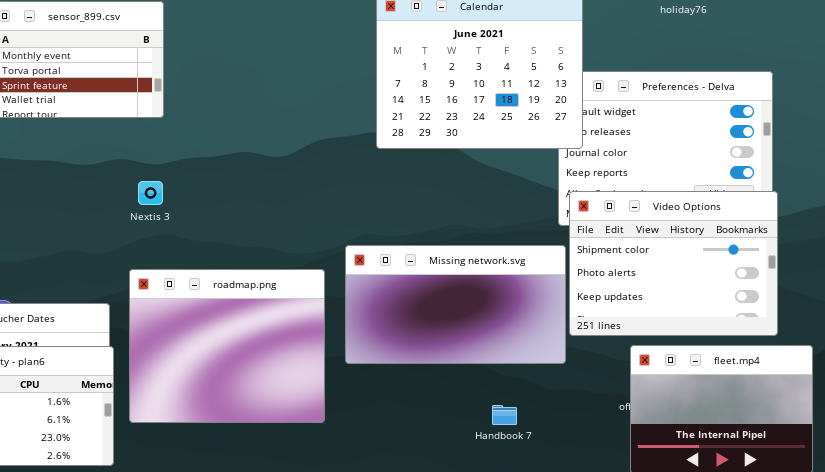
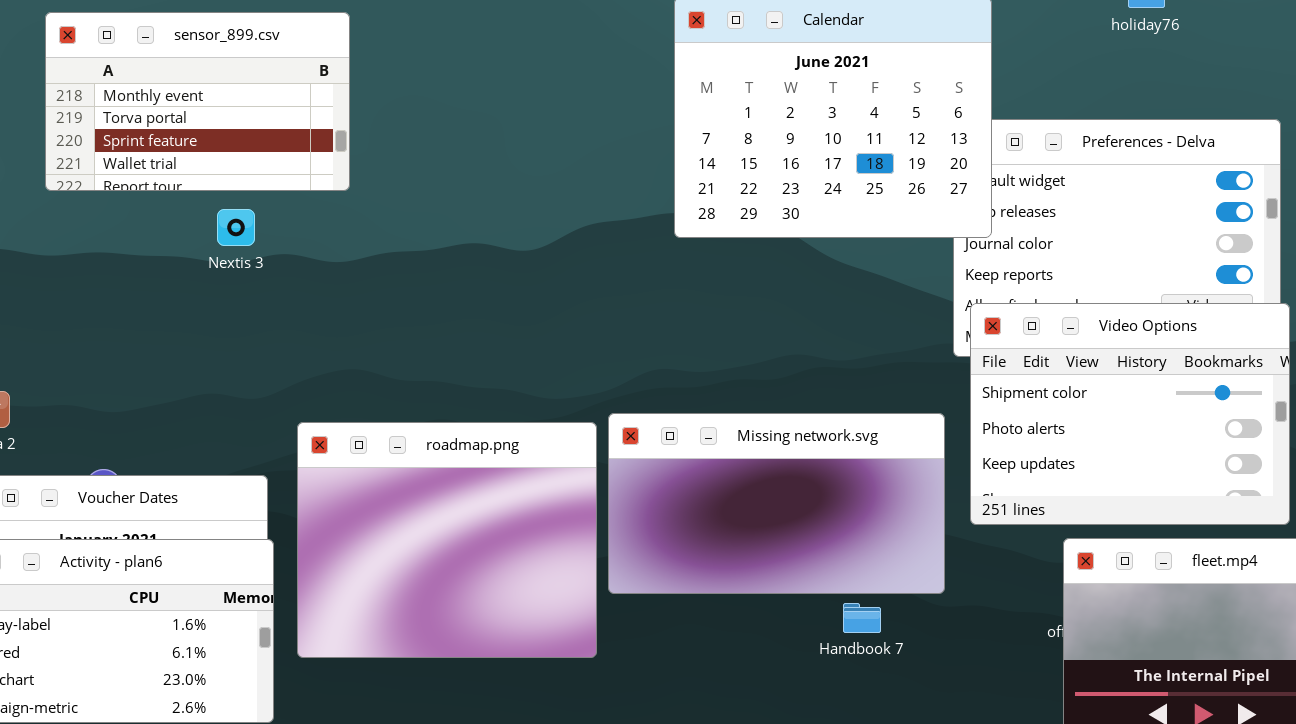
Nextis 3: [138,181,163,205] -> [217,209,255,246], moved
Missing network.svg: [345,245,566,364] -> [608,413,945,594], moved
Handbook 7: [492,405,517,425] -> [843,603,881,633], moved

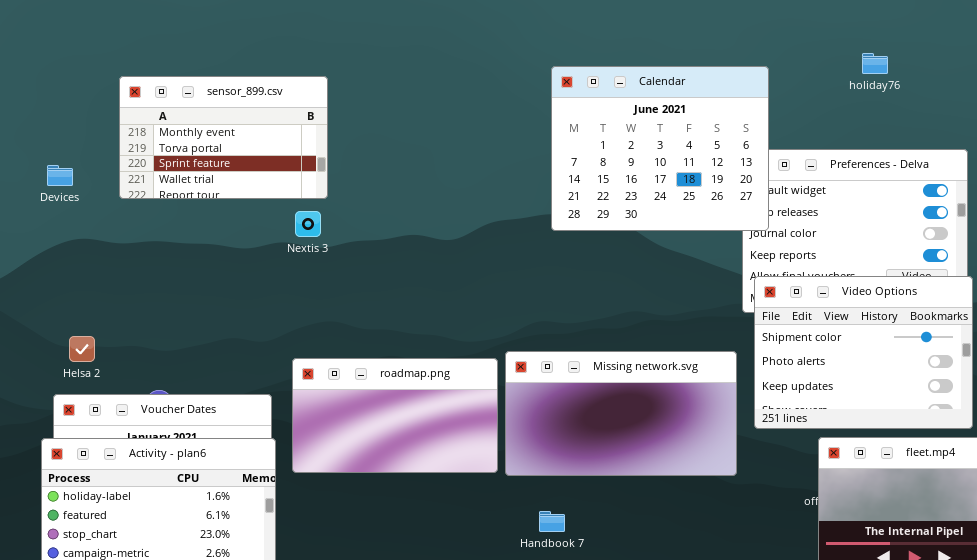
Nextis 3: [217,209,255,246] -> [295,211,321,237], moved
roadmap.png: [297,422,597,658] -> [292,358,498,473], resized
Handbook 7: [843,603,881,633] -> [539,511,565,532], moved

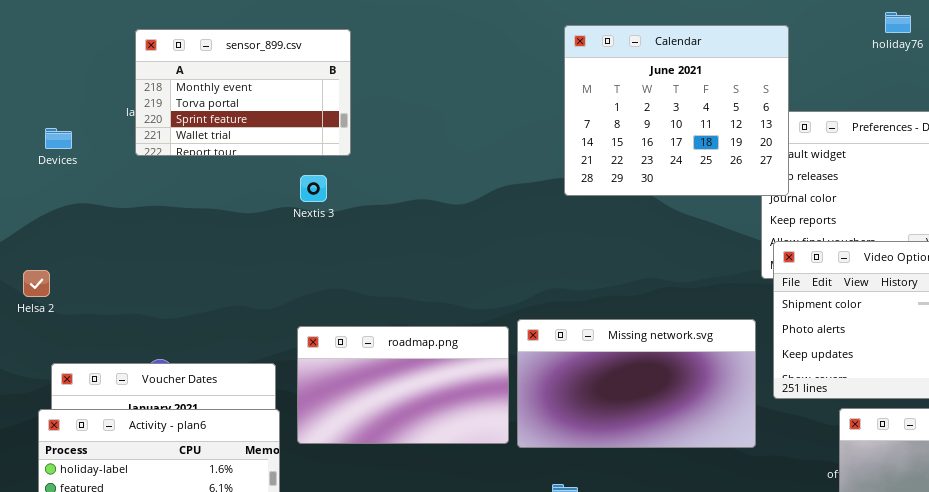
sensor_899.csv: [119,76,328,199] -> [135,29,351,156], moved
Helsa 2: [69,336,95,362] -> [23,270,50,297], moved

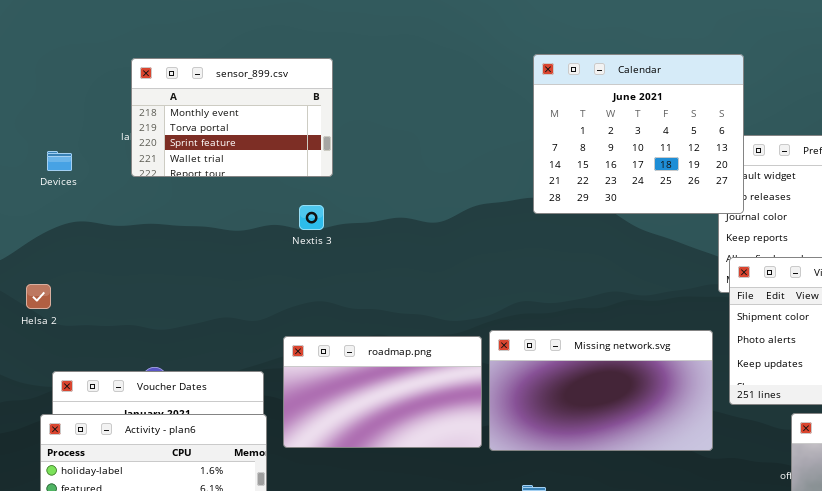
Nextis 3: [300,175,327,202] -> [299,205,324,230], moved

